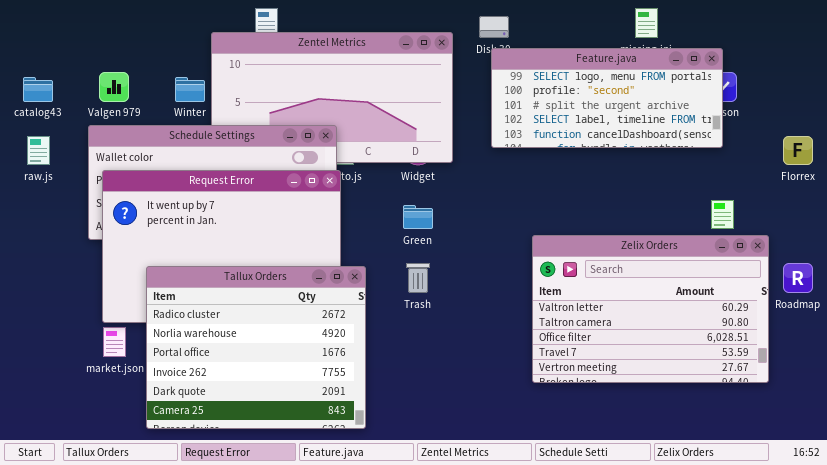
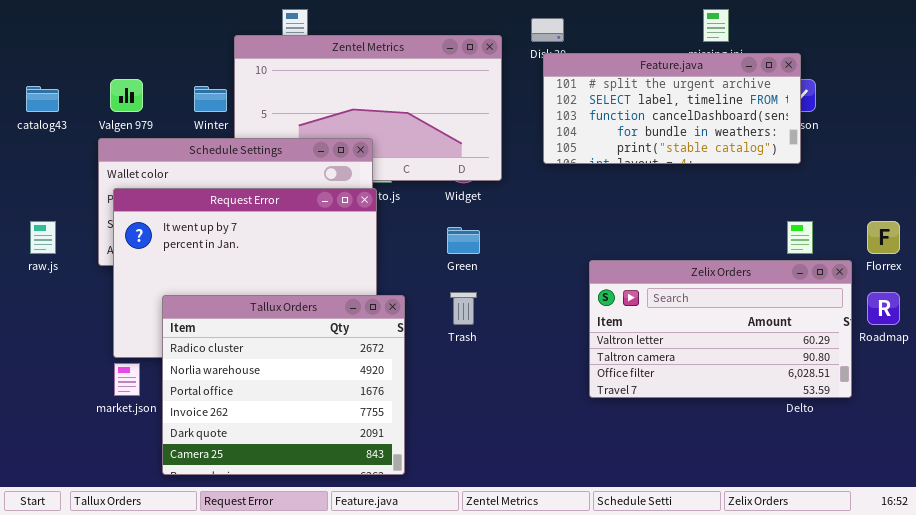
Feature.java: [491,48,723,148] -> [543,53,801,164], scrolled down 2 rows
raw.js: [27,136,50,165] -> [30,221,56,254], moved
Florrex: [783,136,813,165] -> [867,221,900,254], moved
Zelix Orders: [532,235,769,383] -> [589,260,852,398], resized

